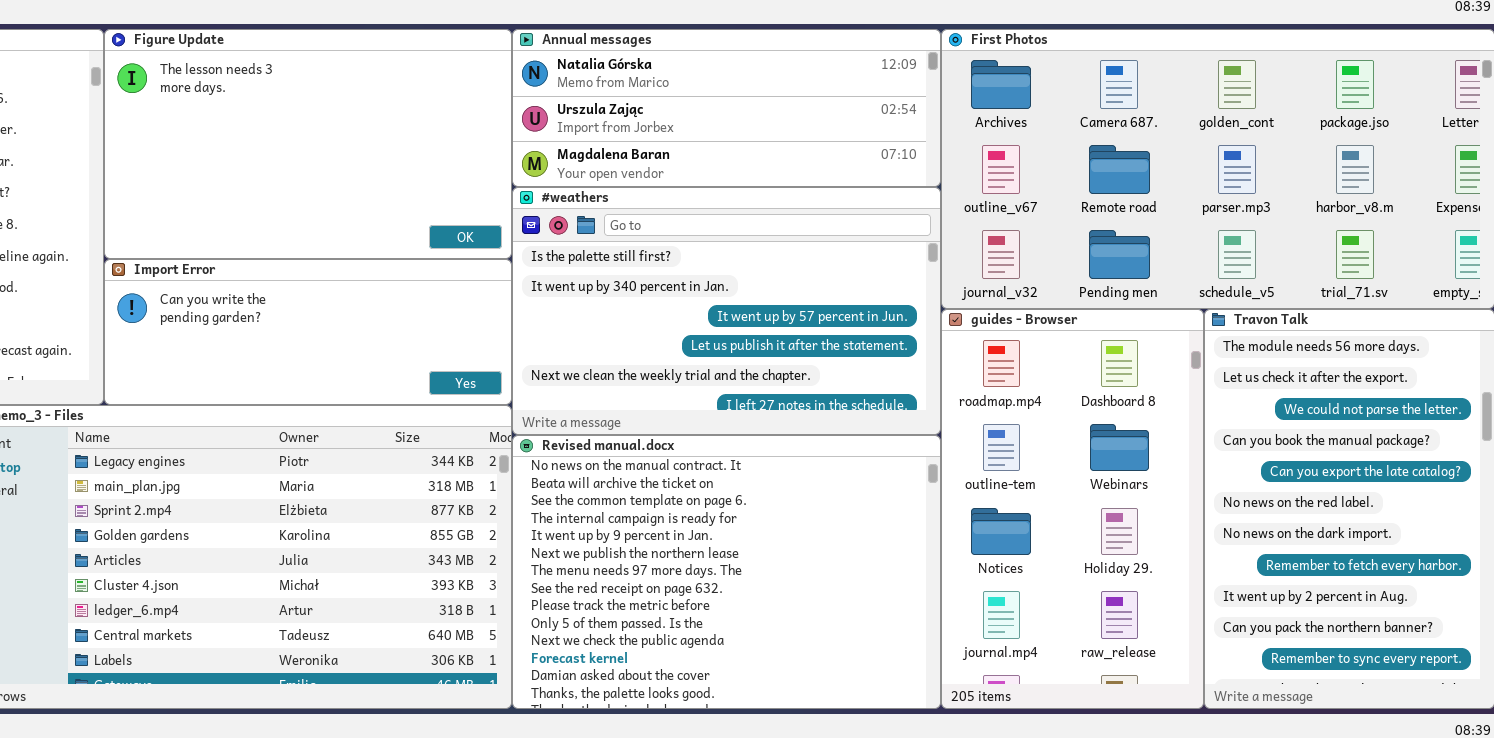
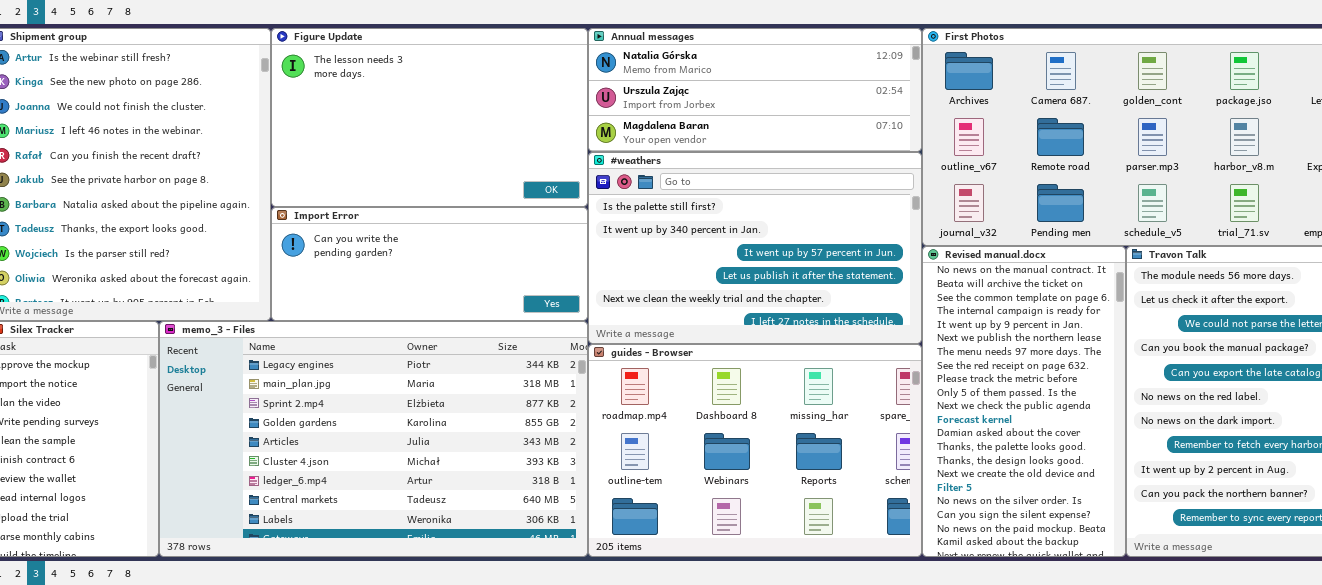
guides - Browser: [941,309,1204,709] -> [588,344,922,557], moved, resized
Revised manual.docx: [512,435,941,709] -> [922,246,1126,557], moved, resized

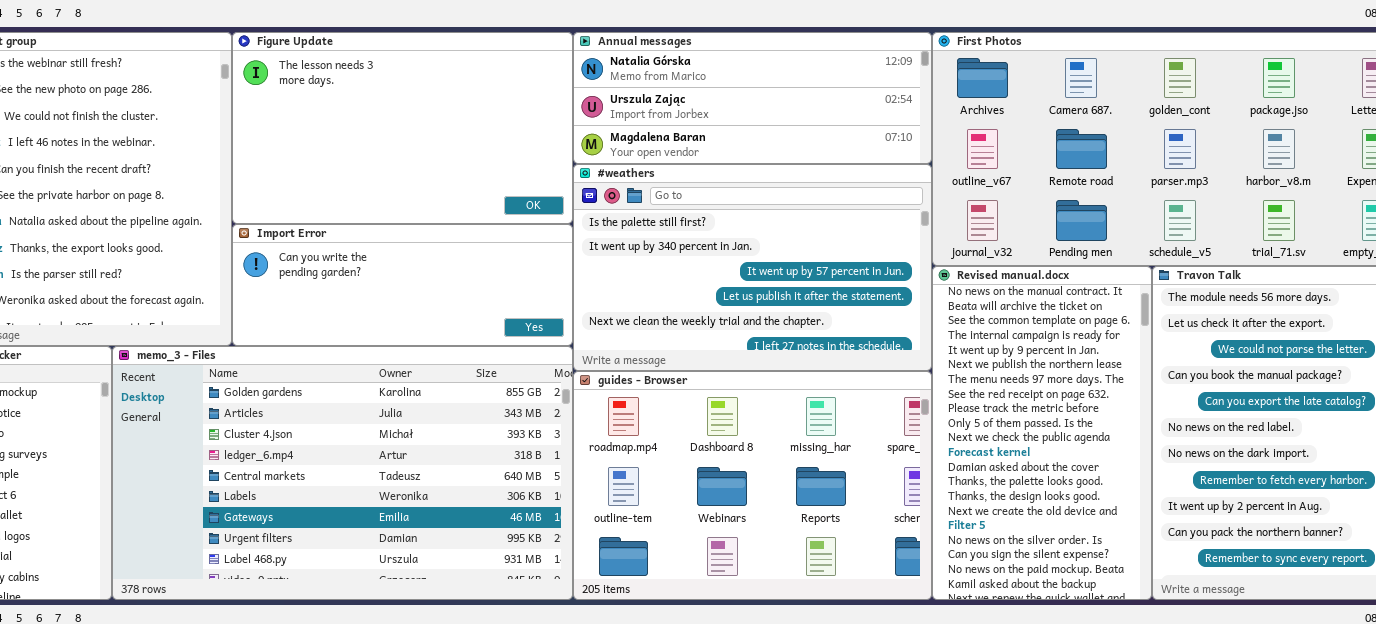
memo_3 - Files: [159,321,588,557] -> [112,346,573,600], scrolled down 3 rows

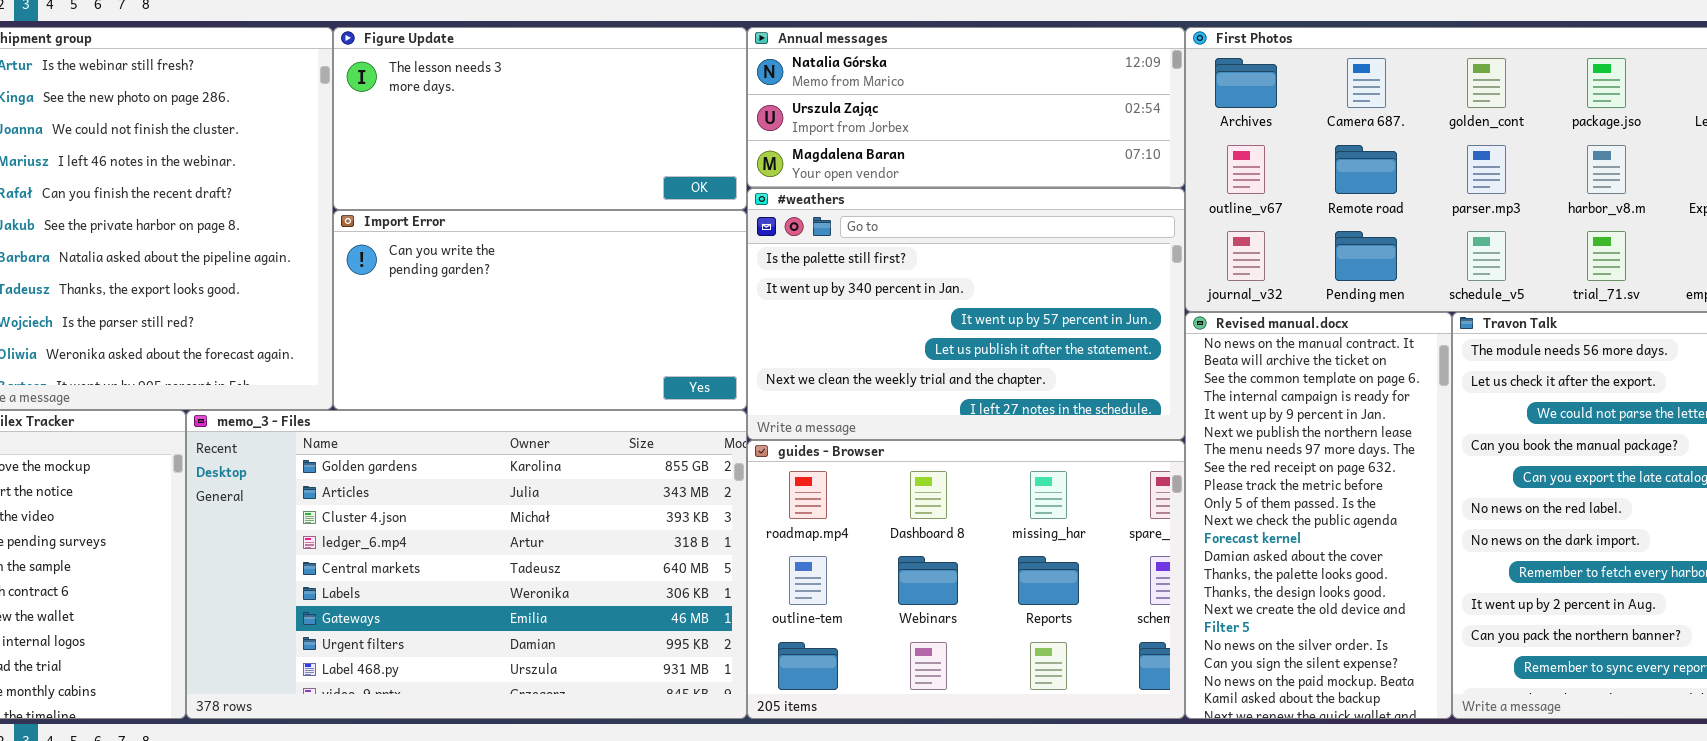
Figure Update: [232,32,573,224] -> [333,27,747,210], resized
Import Error: [232,224,573,346] -> [333,210,747,410], resized

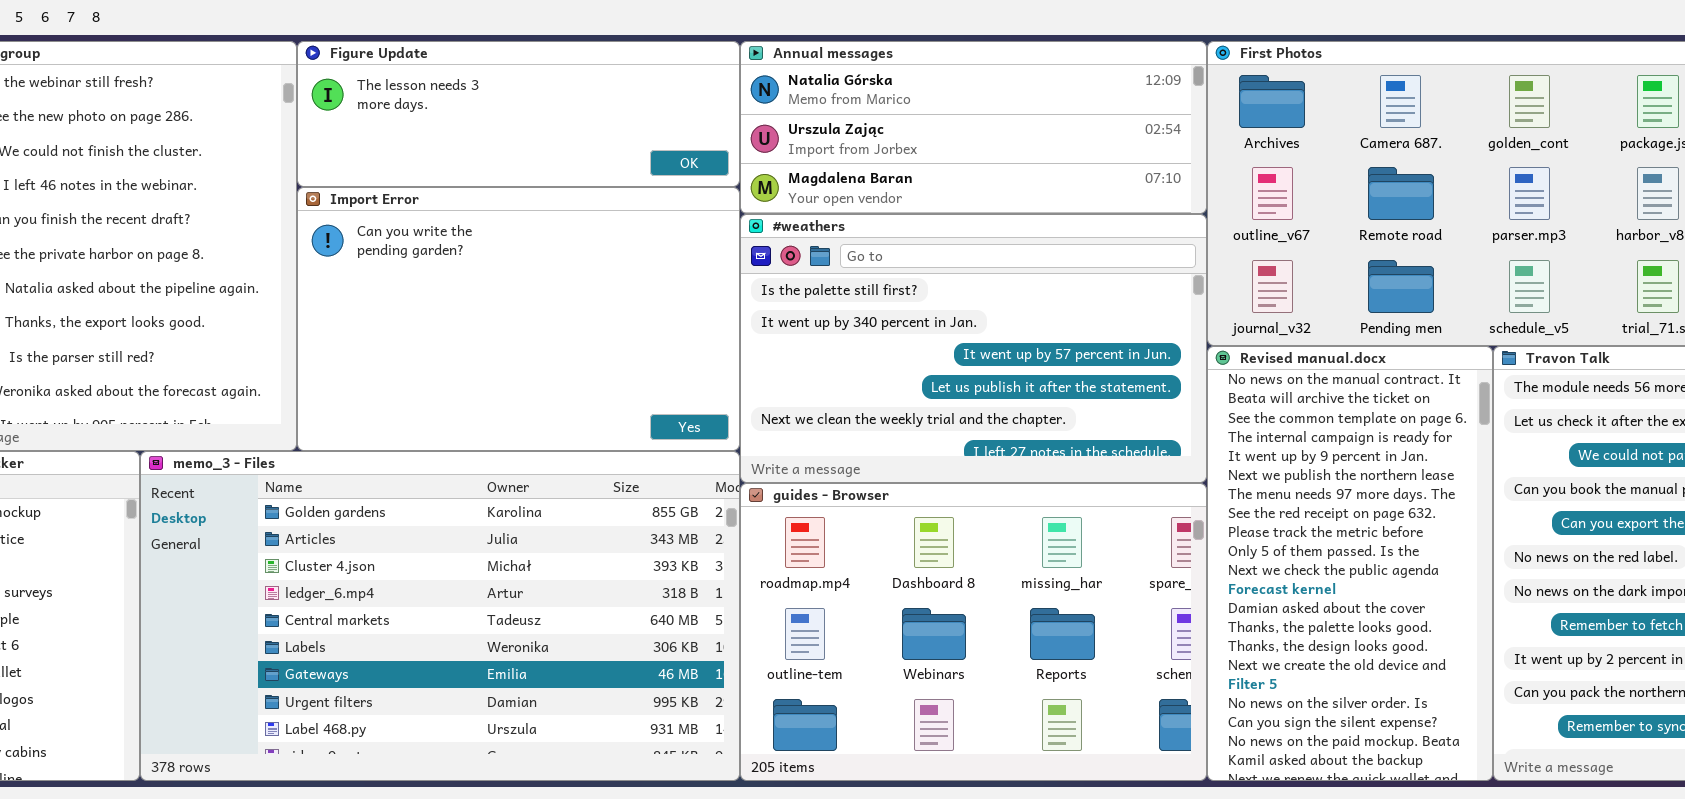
Figure Update: [333,27,747,210] -> [297,41,740,187], resized
Import Error: [333,210,747,410] -> [297,187,740,451], resized

